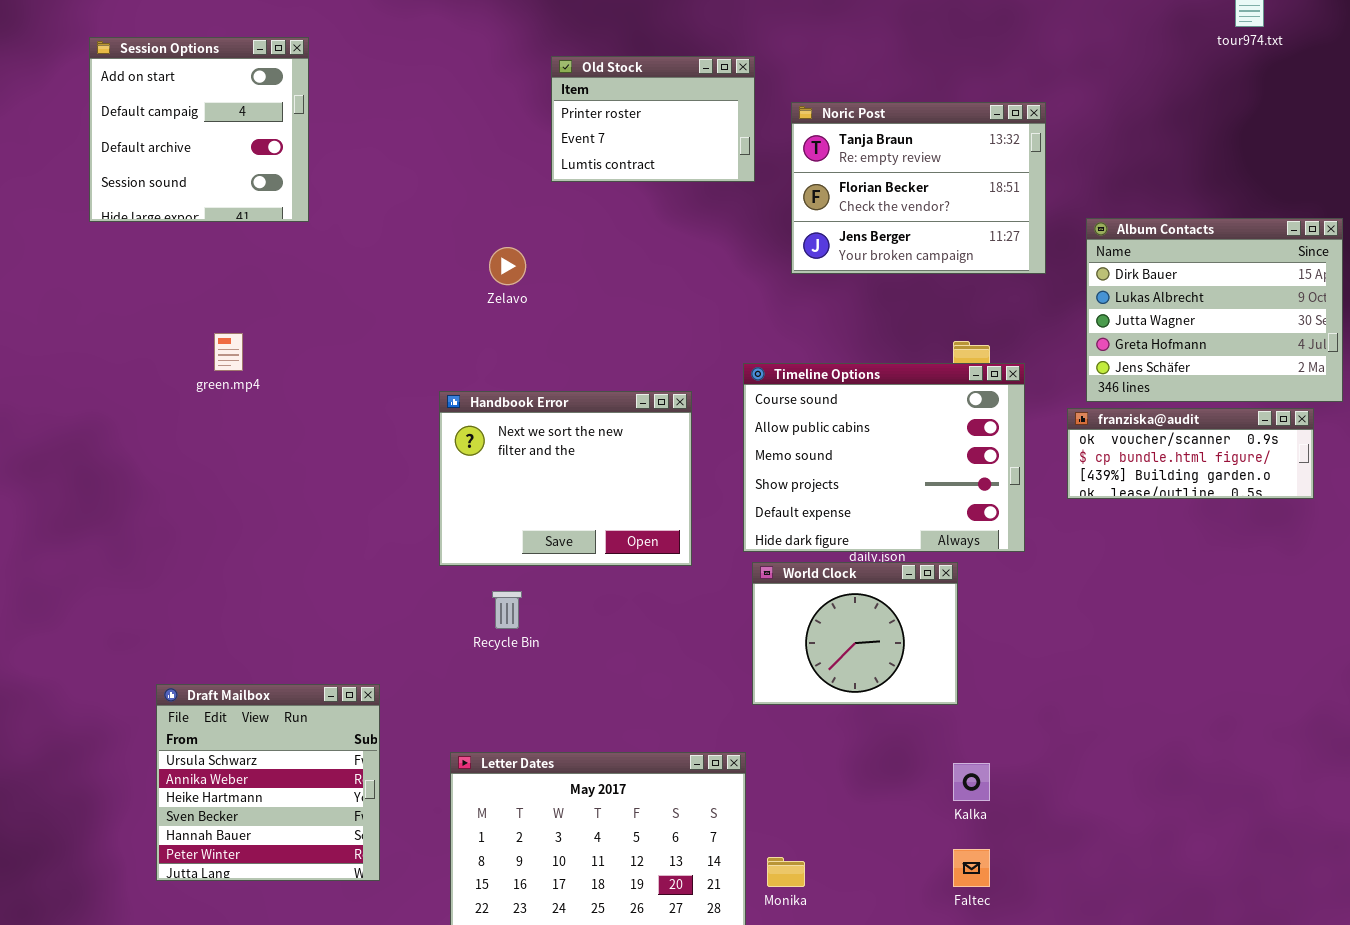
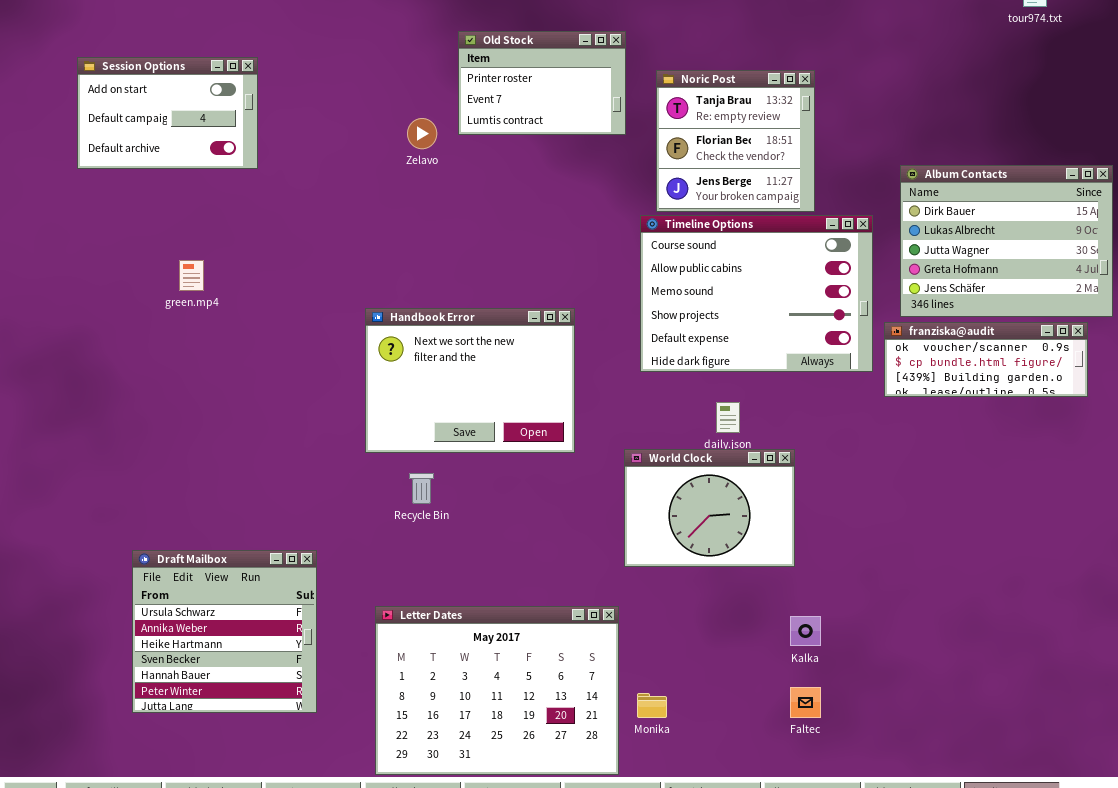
Session Options: [89,37,309,222] -> [77,57,258,169], resized
Noric Post: [791,102,1046,274] -> [656,70,815,212], resized
Zelavo: [489,247,526,285] -> [407,118,437,149], moved
Timeline Options: [743,363,1025,552] -> [640,215,873,372], moved

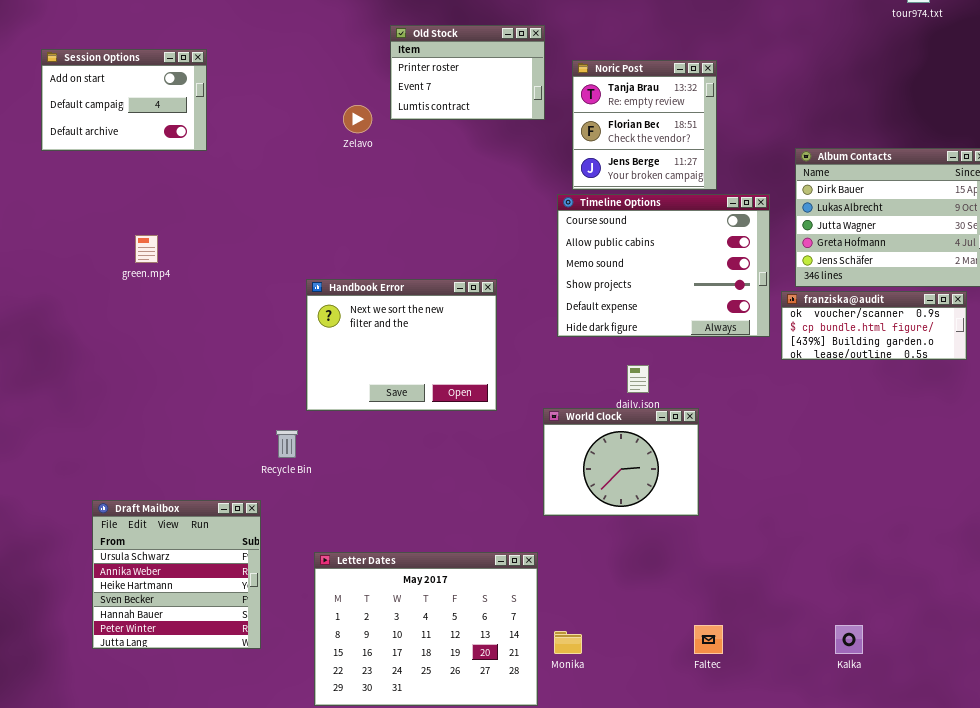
Recycle Bin: [409,473,434,504] -> [276,430,298,458], moved
Kalka: [790,616,821,646] -> [835,625,863,654], moved

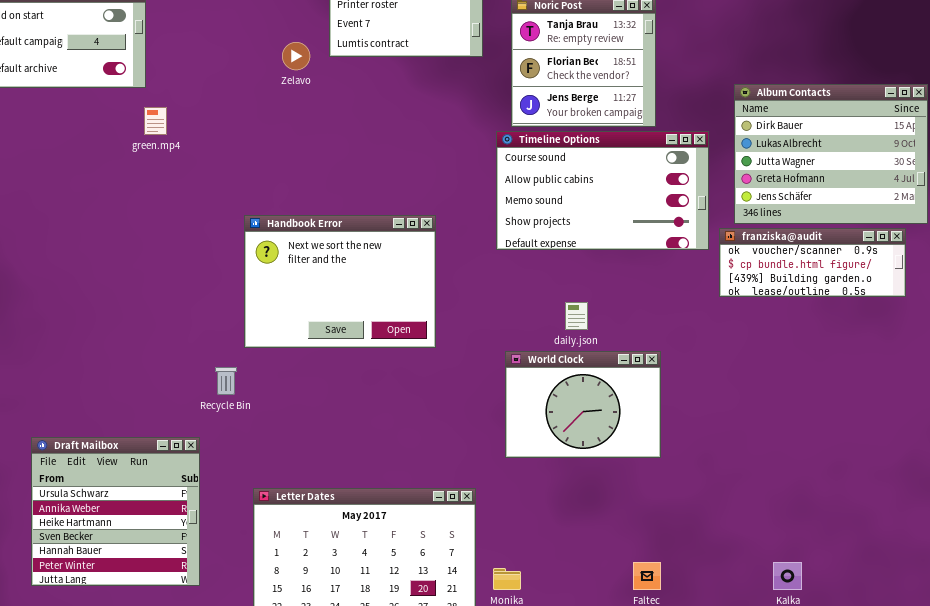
Timeline Options: [557,194,770,337] -> [496,131,709,250], resized
green.mp4: [135,235,158,263] -> [144,107,167,135], moved
World Clock: [543,408,699,516] -> [505,351,661,458], moved

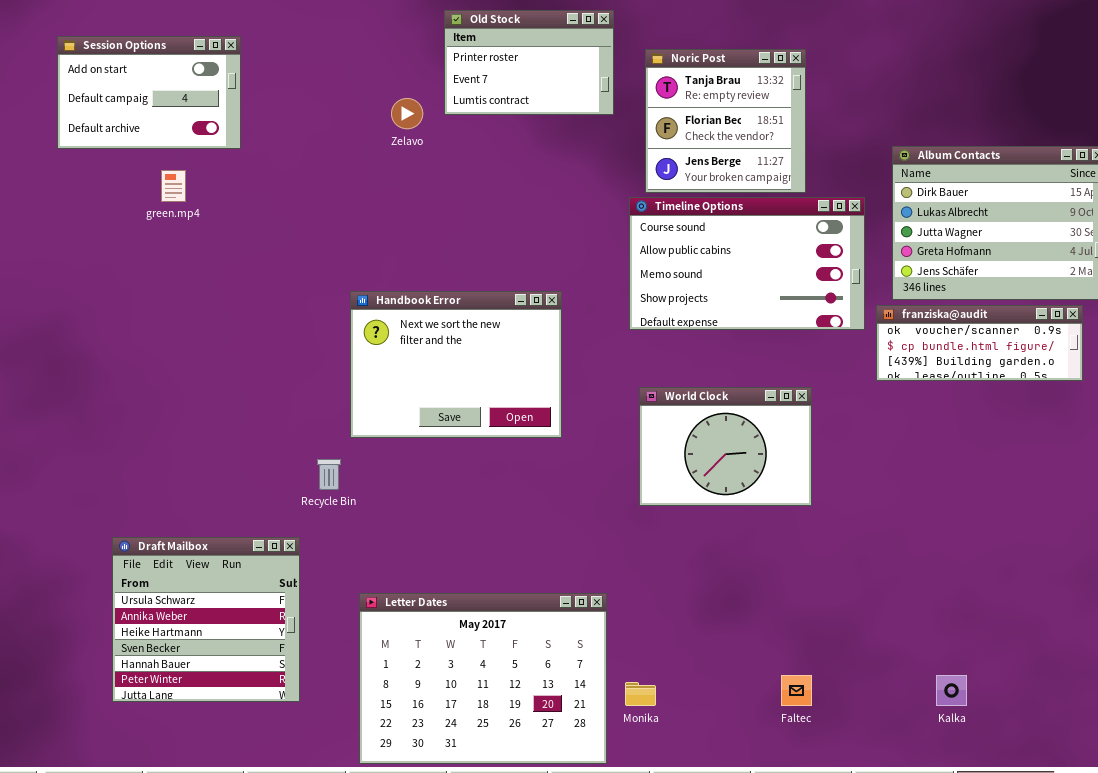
green.mp4: [144,107,167,135] -> [161,170,186,202], moved
World Clock: [505,351,661,458] -> [639,387,812,506], moved

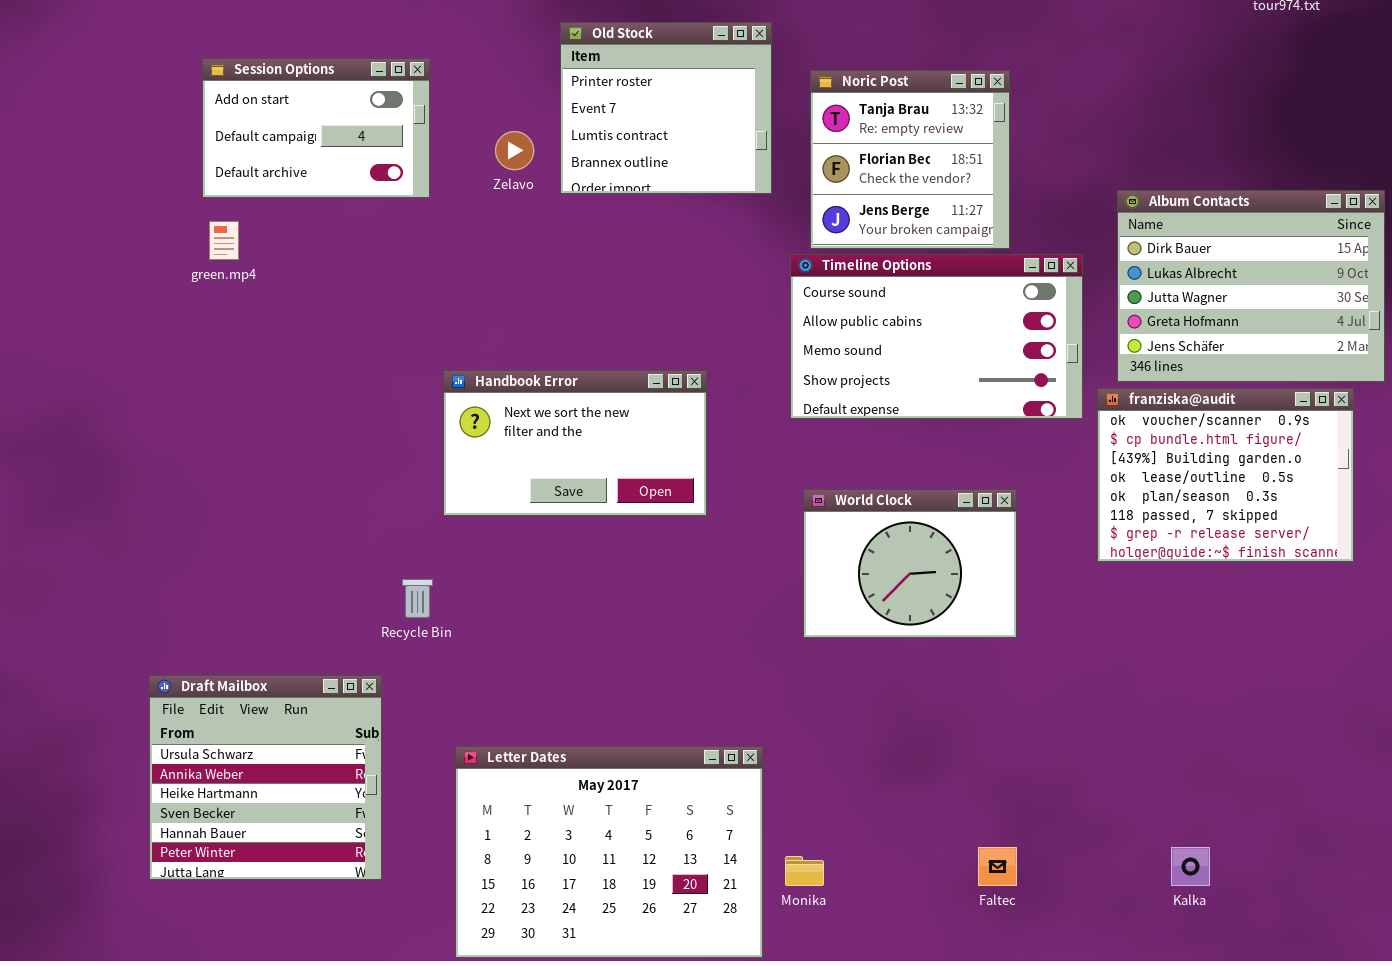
Old Stock: [444,10,614,115] -> [560,22,772,194], resized
Session Options: [57,36,241,149] -> [202,58,430,198], moved
Handbook Error: [350,291,562,438] -> [443,370,707,516], resized
franziska@audit: [876,305,1083,381] -> [1097,388,1354,562], resized

